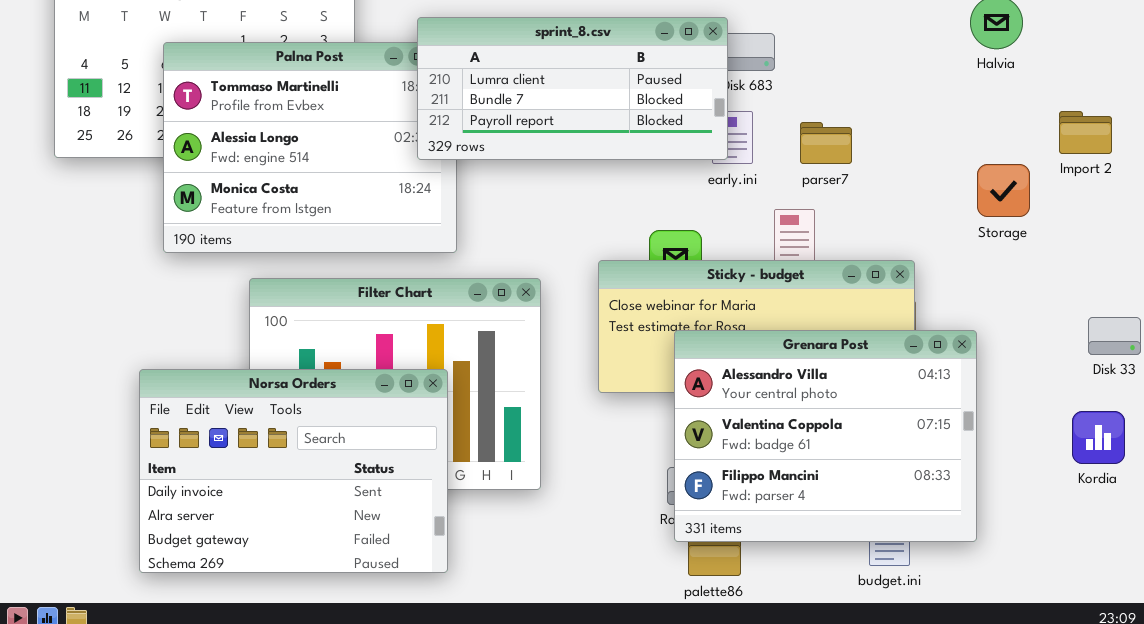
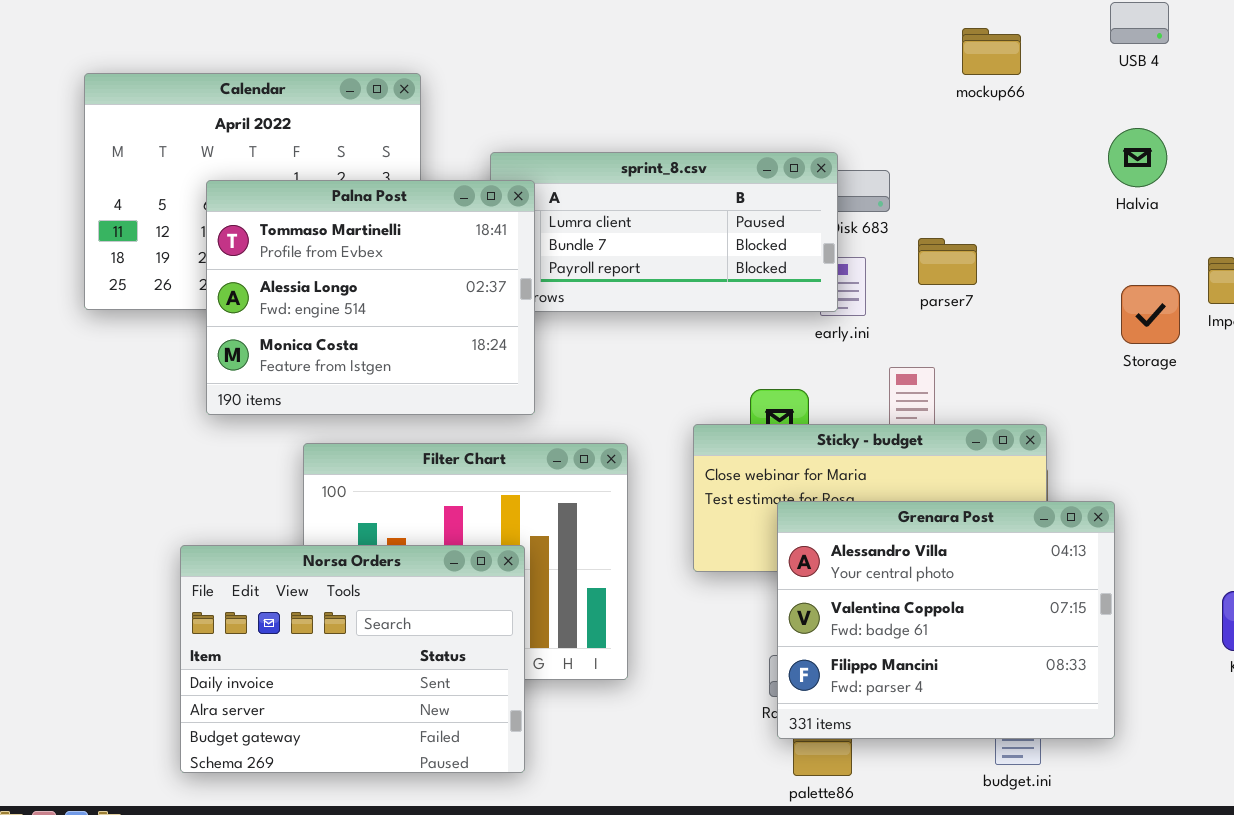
Palna Post: [163,42,457,253] -> [206,180,535,415], raised
parser7: [800,122,852,164] -> [918,238,977,285], moved
Storage: [977,164,1030,217] -> [1121,285,1180,344], moved

